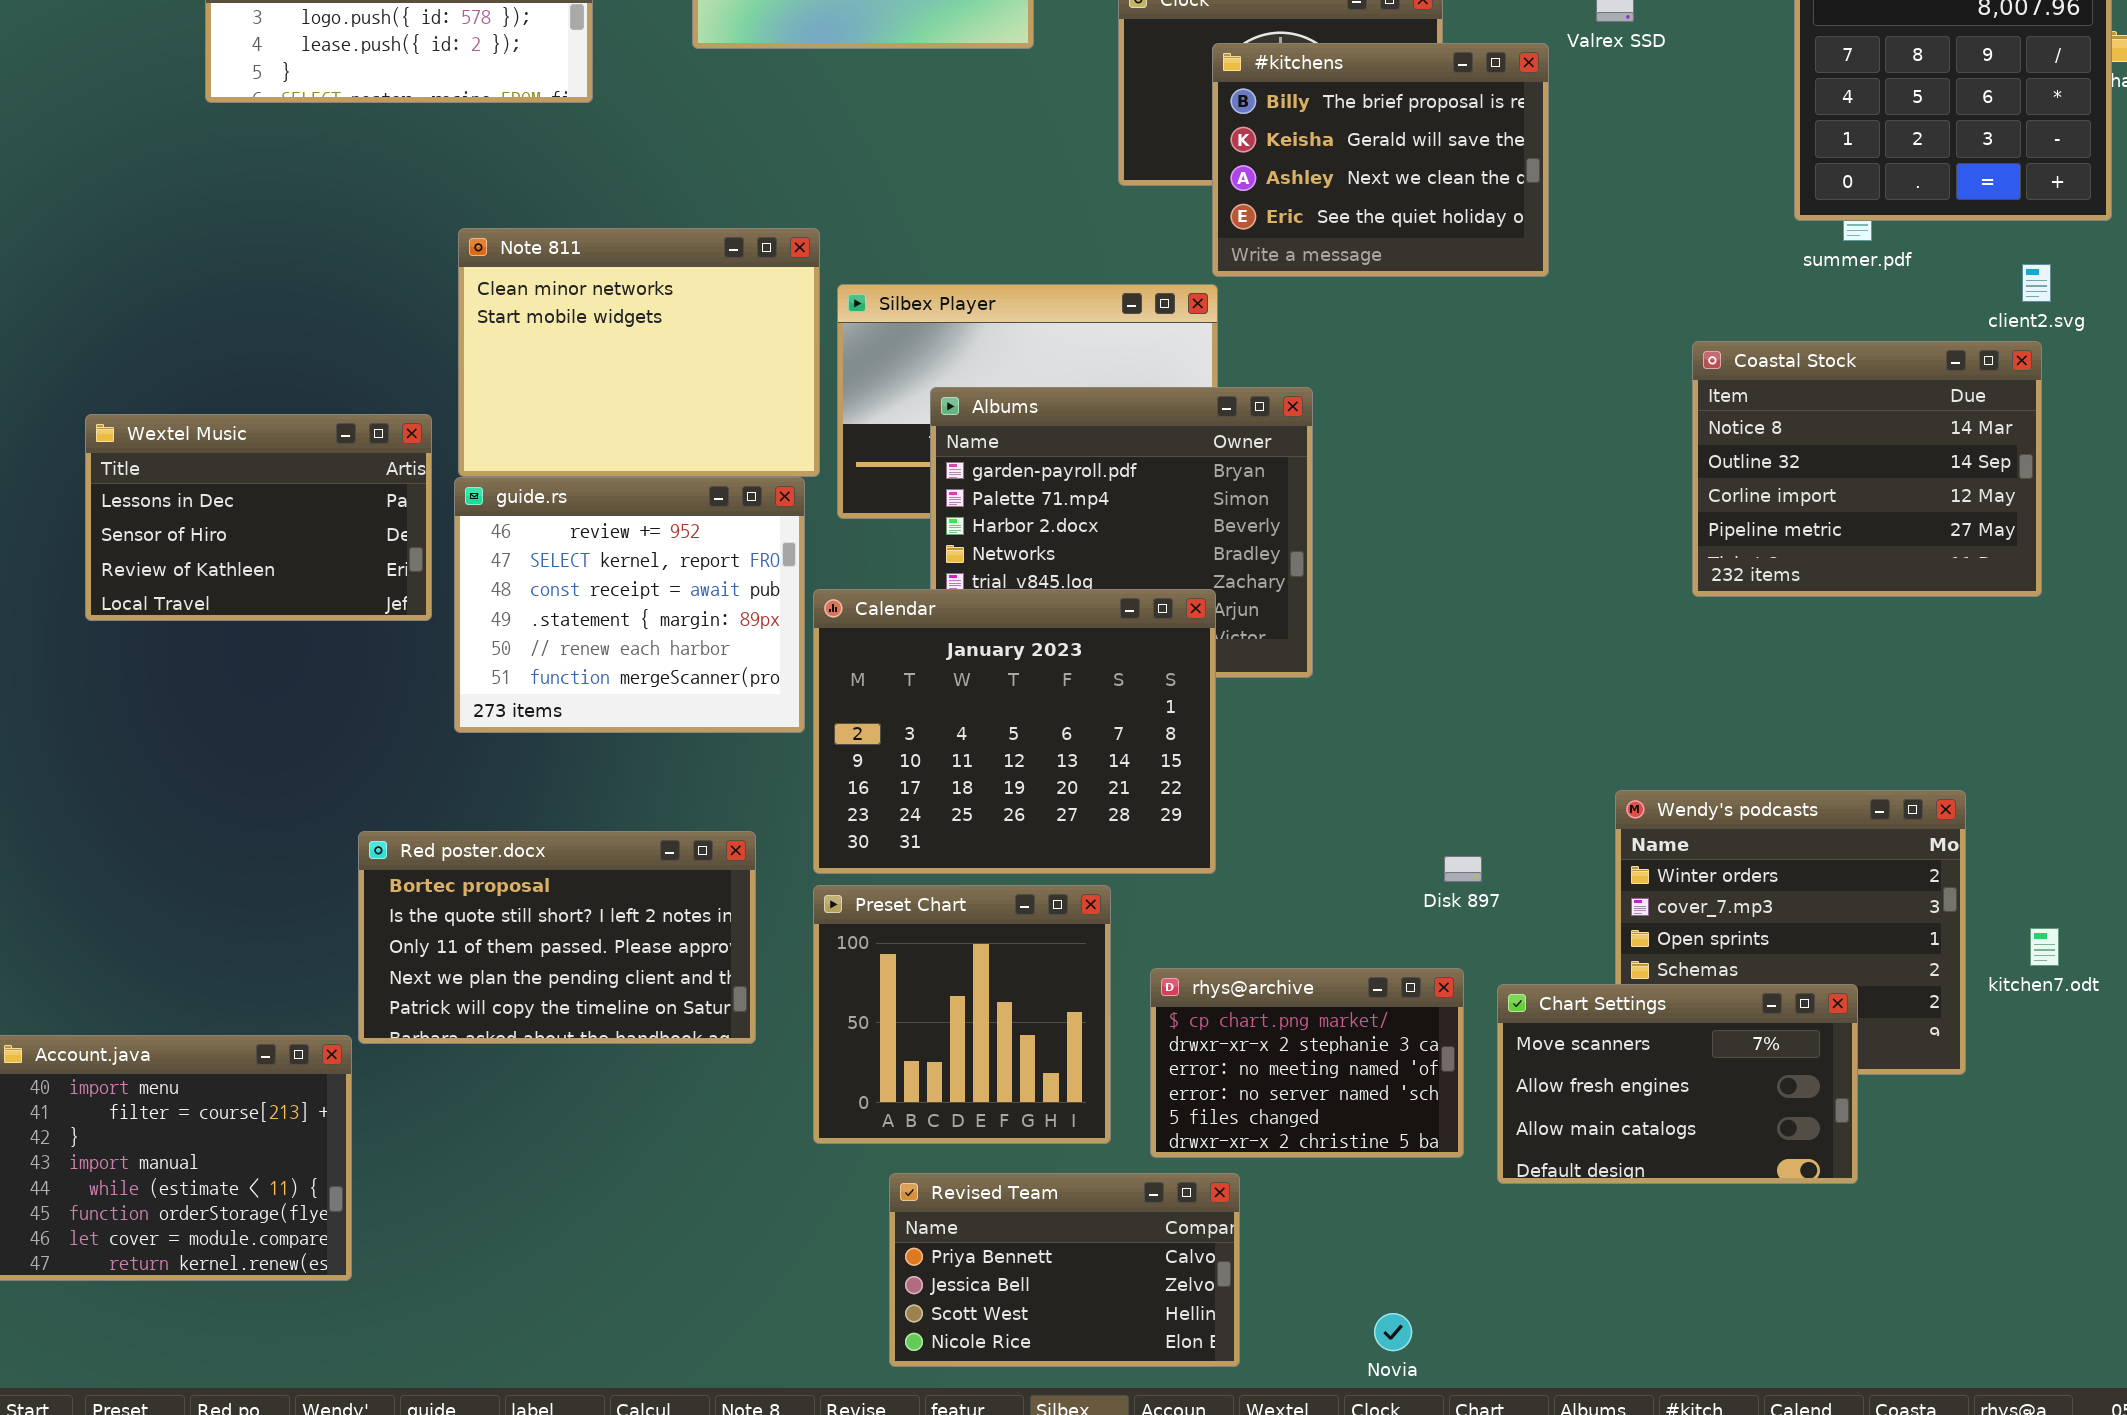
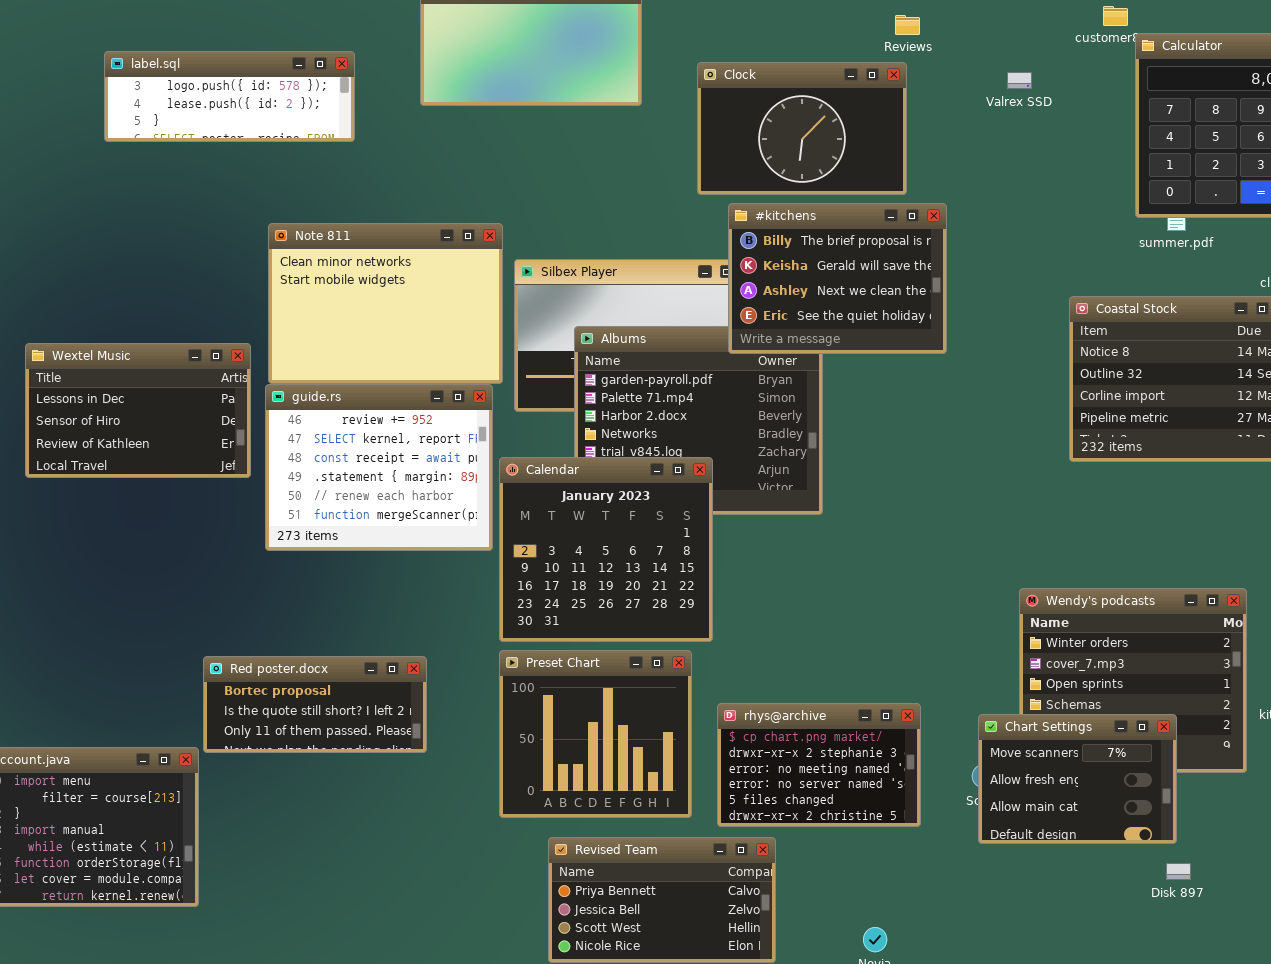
#kitchens: [1212,43,1549,277] -> [728,203,947,354], moved
Calendar: [813,589,1216,874] -> [499,457,713,642], resized
Red poster.docx: [358,831,756,1044] -> [203,656,427,753], resized
Disk 897: [1444,856,1482,882] -> [1166,863,1191,880], moved
Chart Settings: [1497,984,1858,1184] -> [978,714,1177,844], resized

